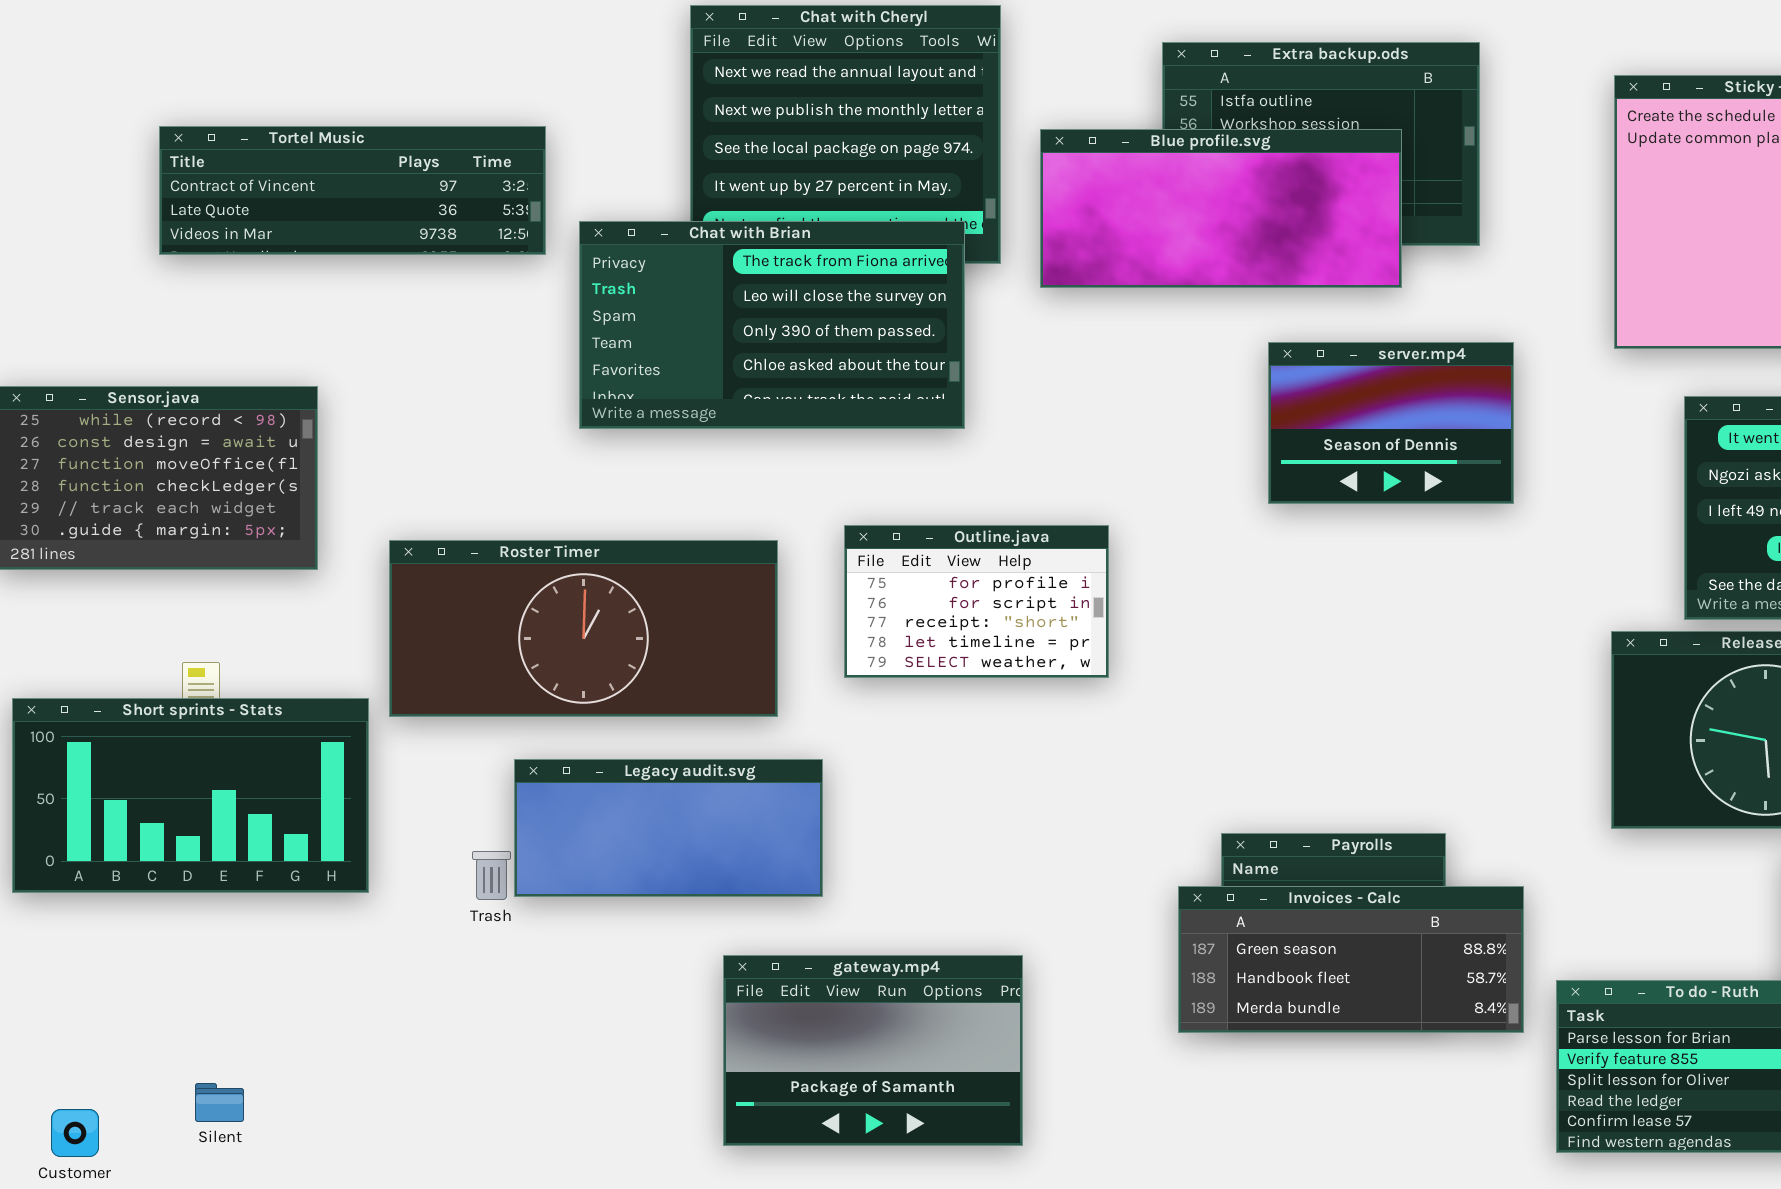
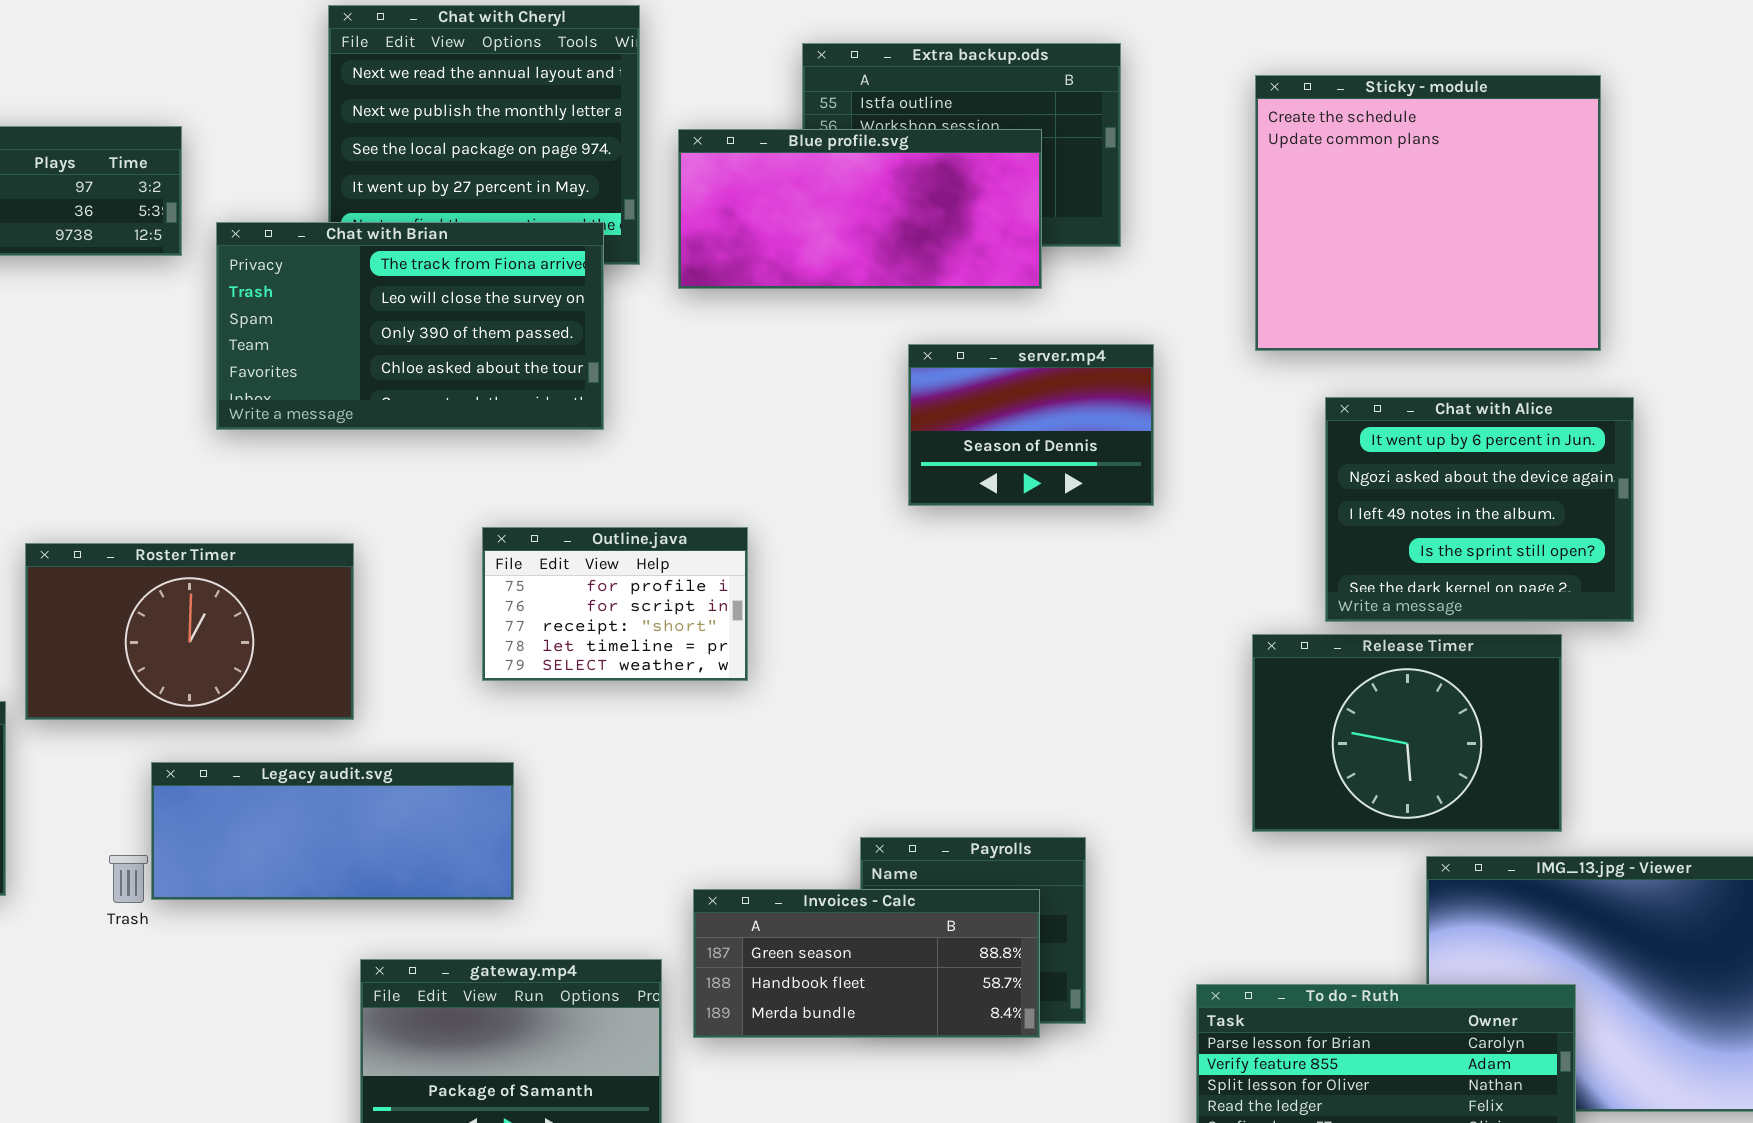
Roster Timer: [389,540,778,717] -> [25,543,354,720], resized
Legacy audit.svg: [514,759,823,897] -> [151,762,514,900], resized
Invoices - Calc: [1178,886,1524,1033] -> [693,889,1040,1038], moved

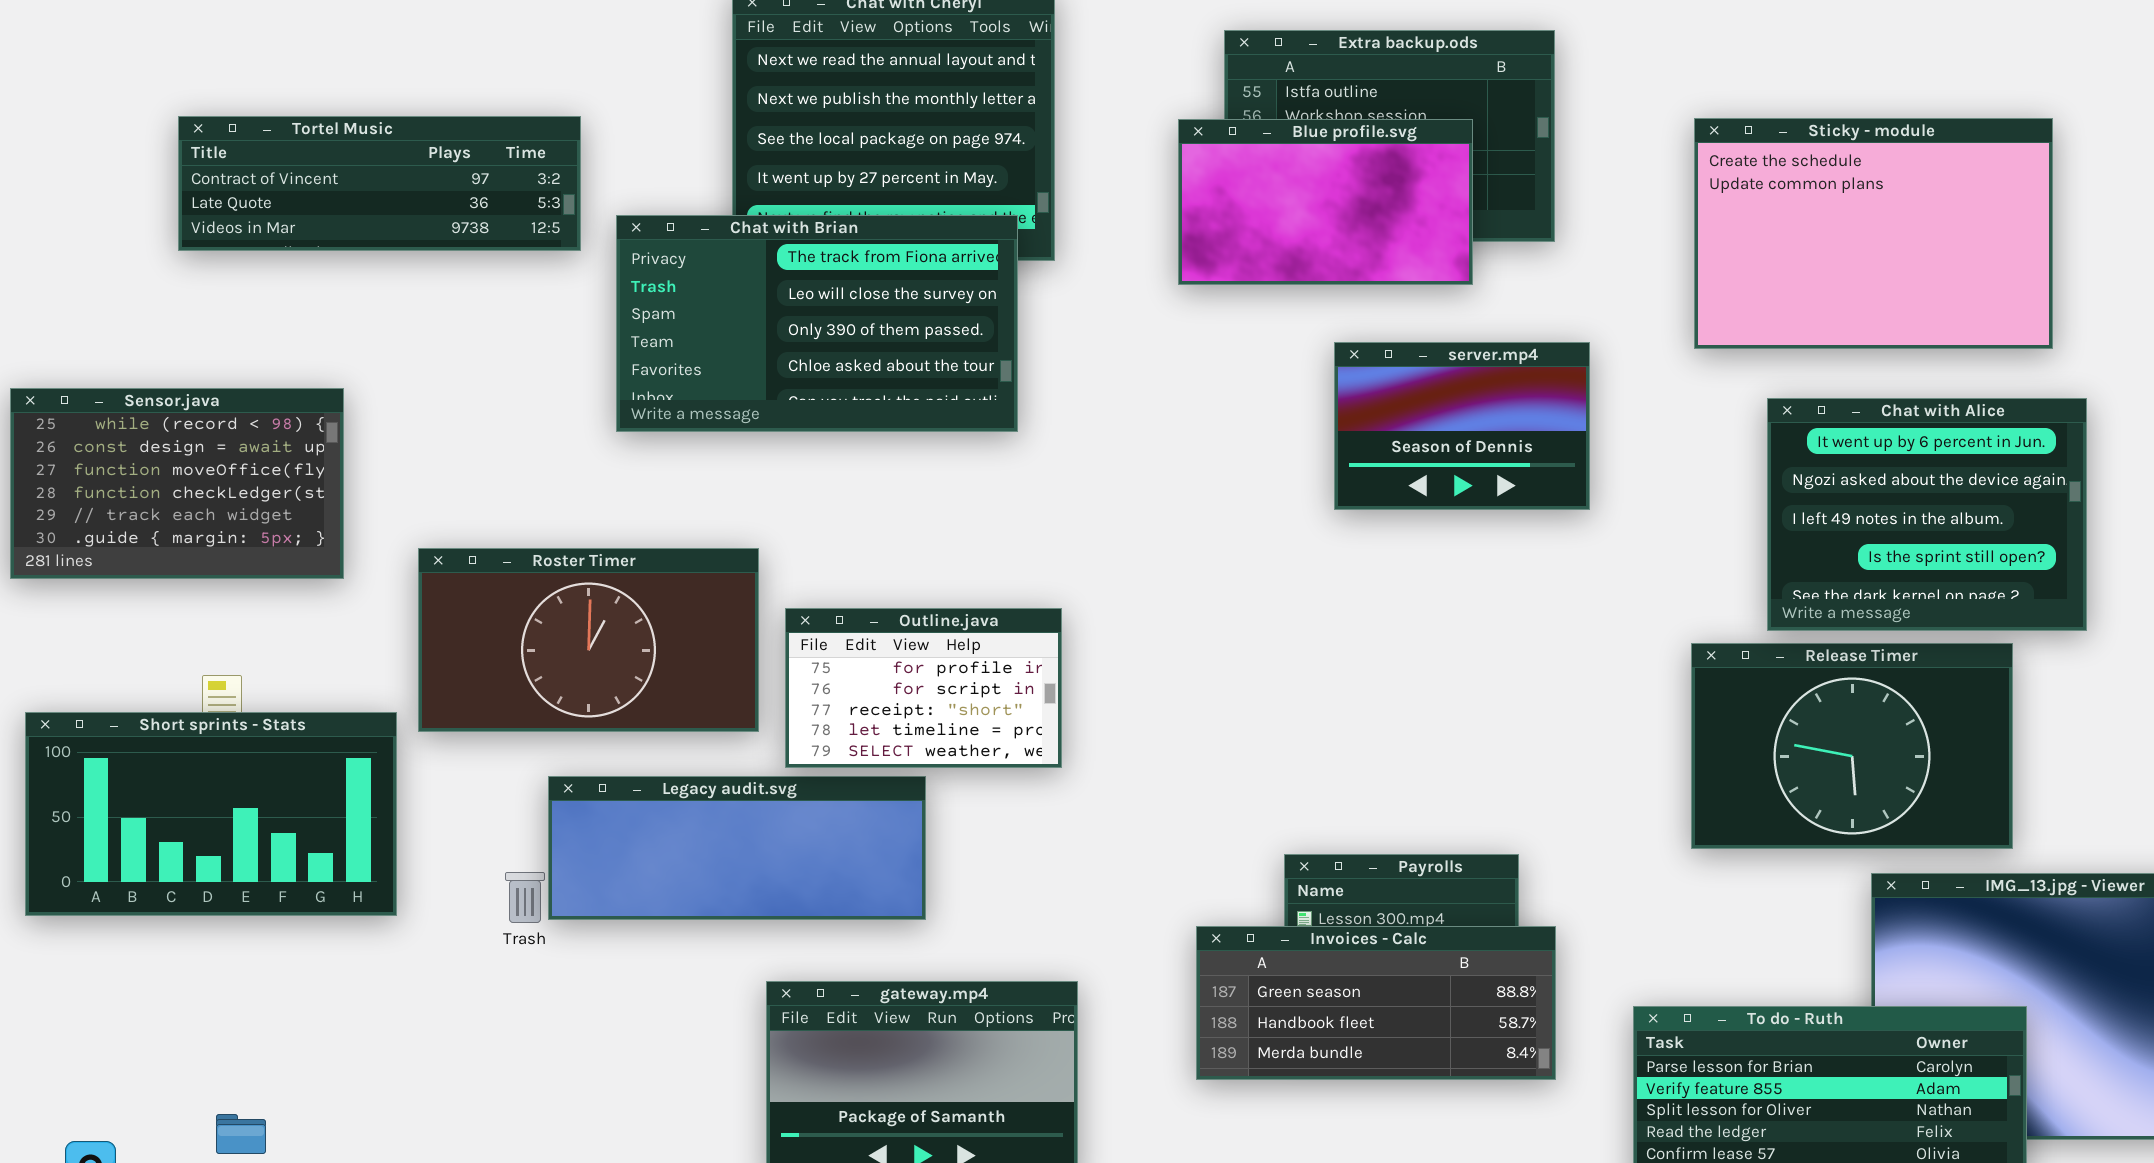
Sticky - module: [1255,75,1601,351] -> [1694,118,2053,349], resized
Blue profile.svg: [678,129,1042,289] -> [1178,119,1473,285], resized
Outline.java: [482,527,748,681] -> [785,608,1062,768], moved
Invoices - Calc: [693,889,1040,1038] -> [1196,926,1556,1080], moved

